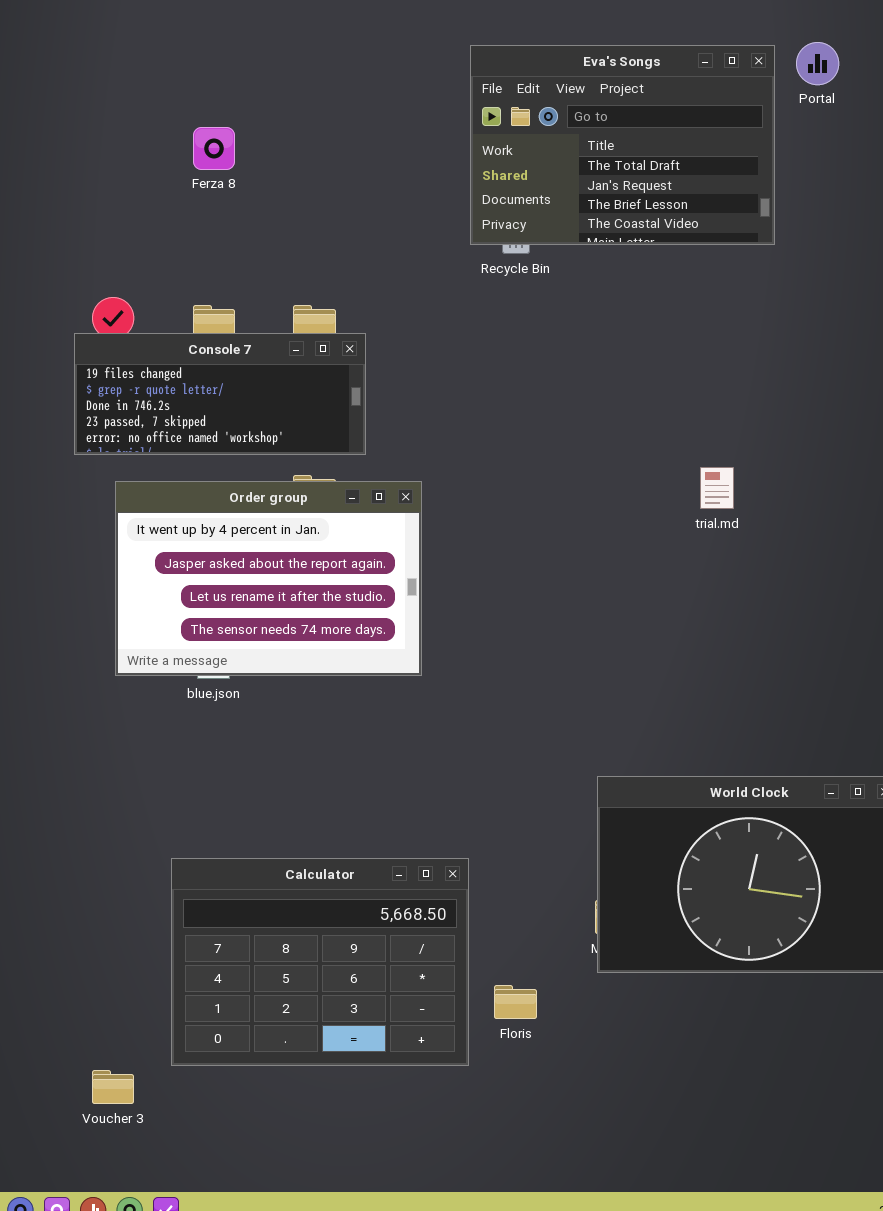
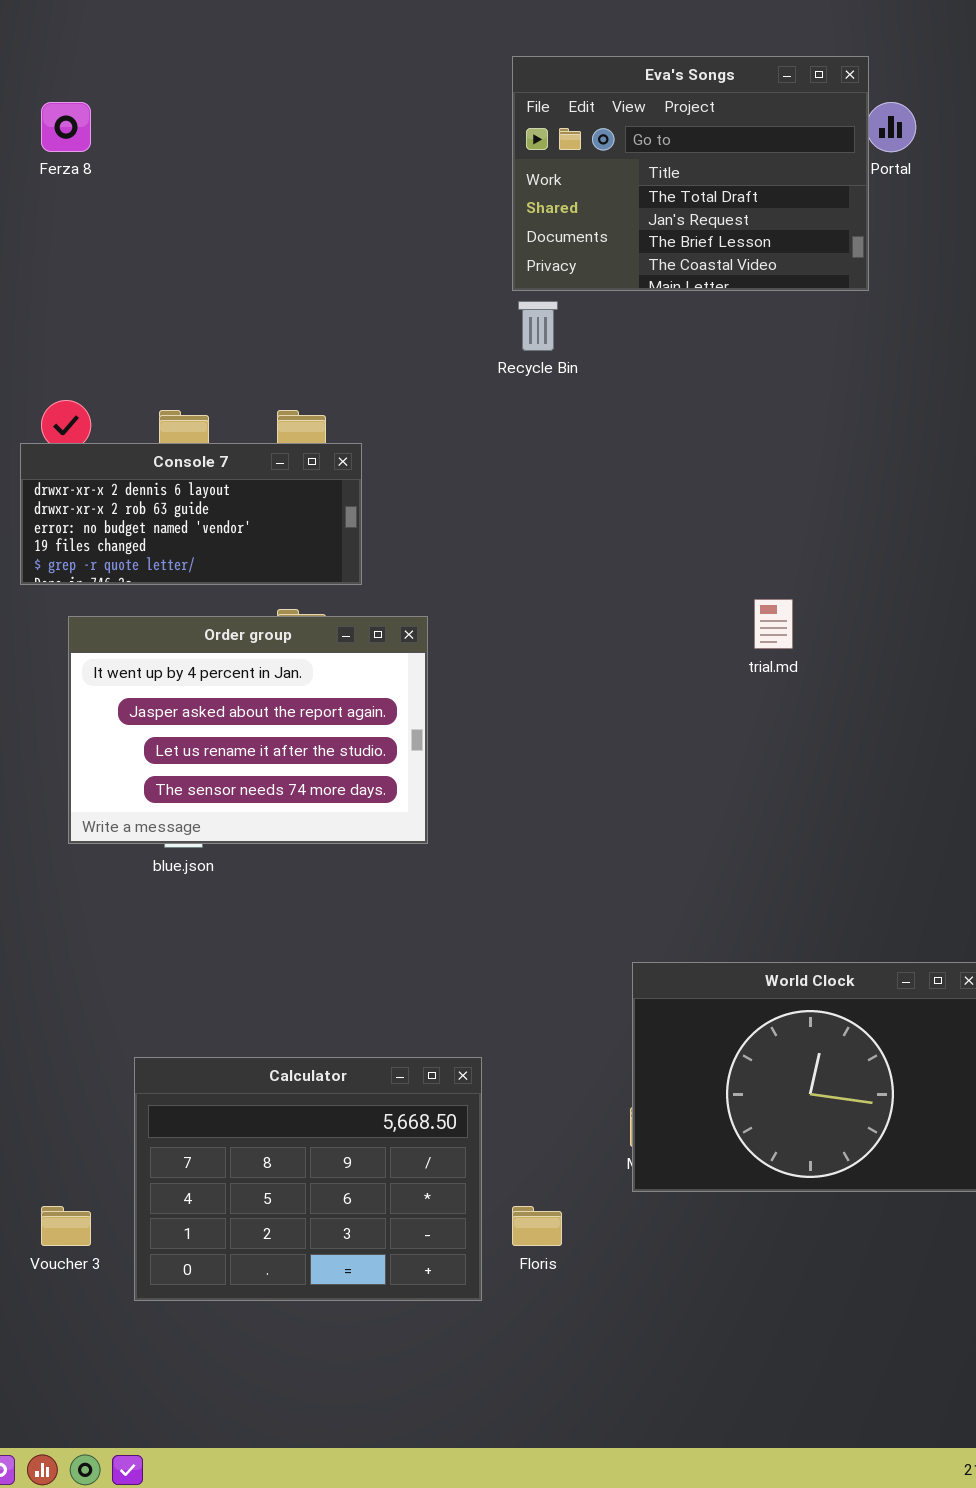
Eva's Songs: [470,45,775,245] -> [512,56,869,291], moved
Ferza 8: [193,127,235,170] -> [41,102,91,152], moved
Console 7: [74,333,366,455] -> [20,443,362,585], scrolled up 3 rows
Voucher 3: [92,1070,134,1104] -> [41,1206,91,1246], moved

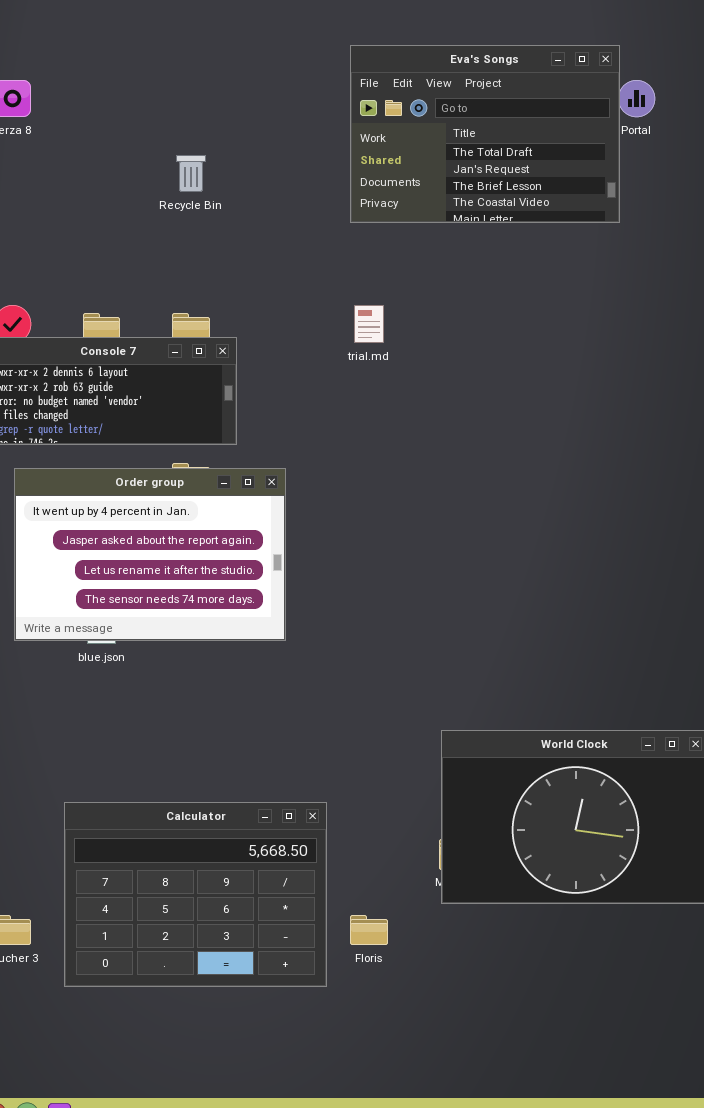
Recycle Bin: [518,301,558,351] -> [176,155,206,192], moved
trial.md: [754,599,793,649] -> [354,305,384,343], moved

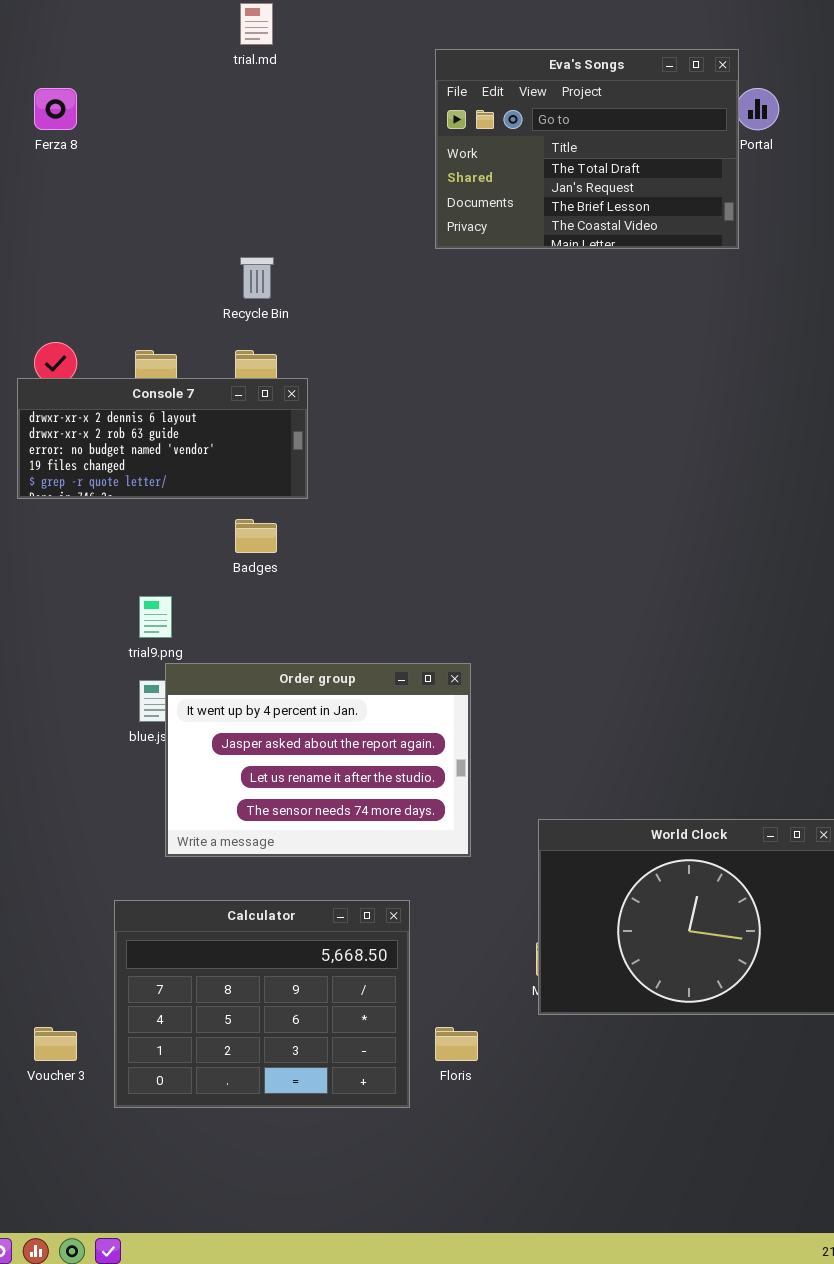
Recycle Bin: [176,155,206,192] -> [240,257,274,299], moved
trial.md: [354,305,384,343] -> [240,3,273,45], moved
Order group: [14,468,286,641] -> [165,663,471,857], moved

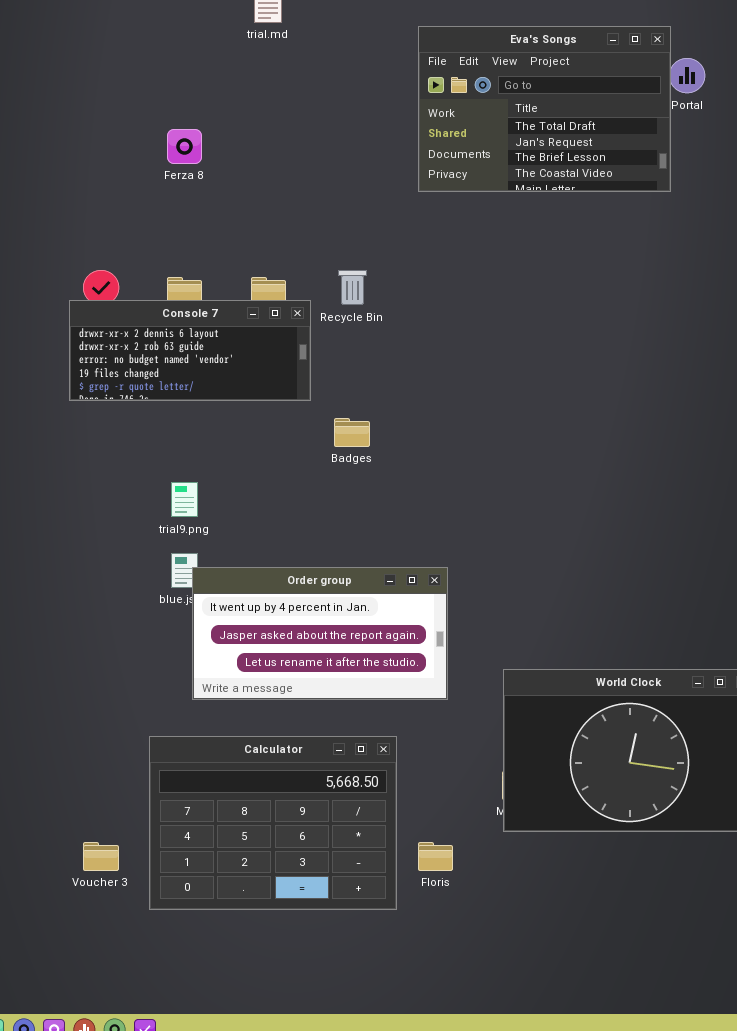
Ferza 8: [34,88,77,130] -> [167,129,202,164], moved
Recycle Bin: [240,257,274,299] -> [338,270,367,305], moved
Badges: [235,519,277,553] -> [334,418,370,447], moved
Order group: [165,663,471,857] -> [192,567,448,700], resized

